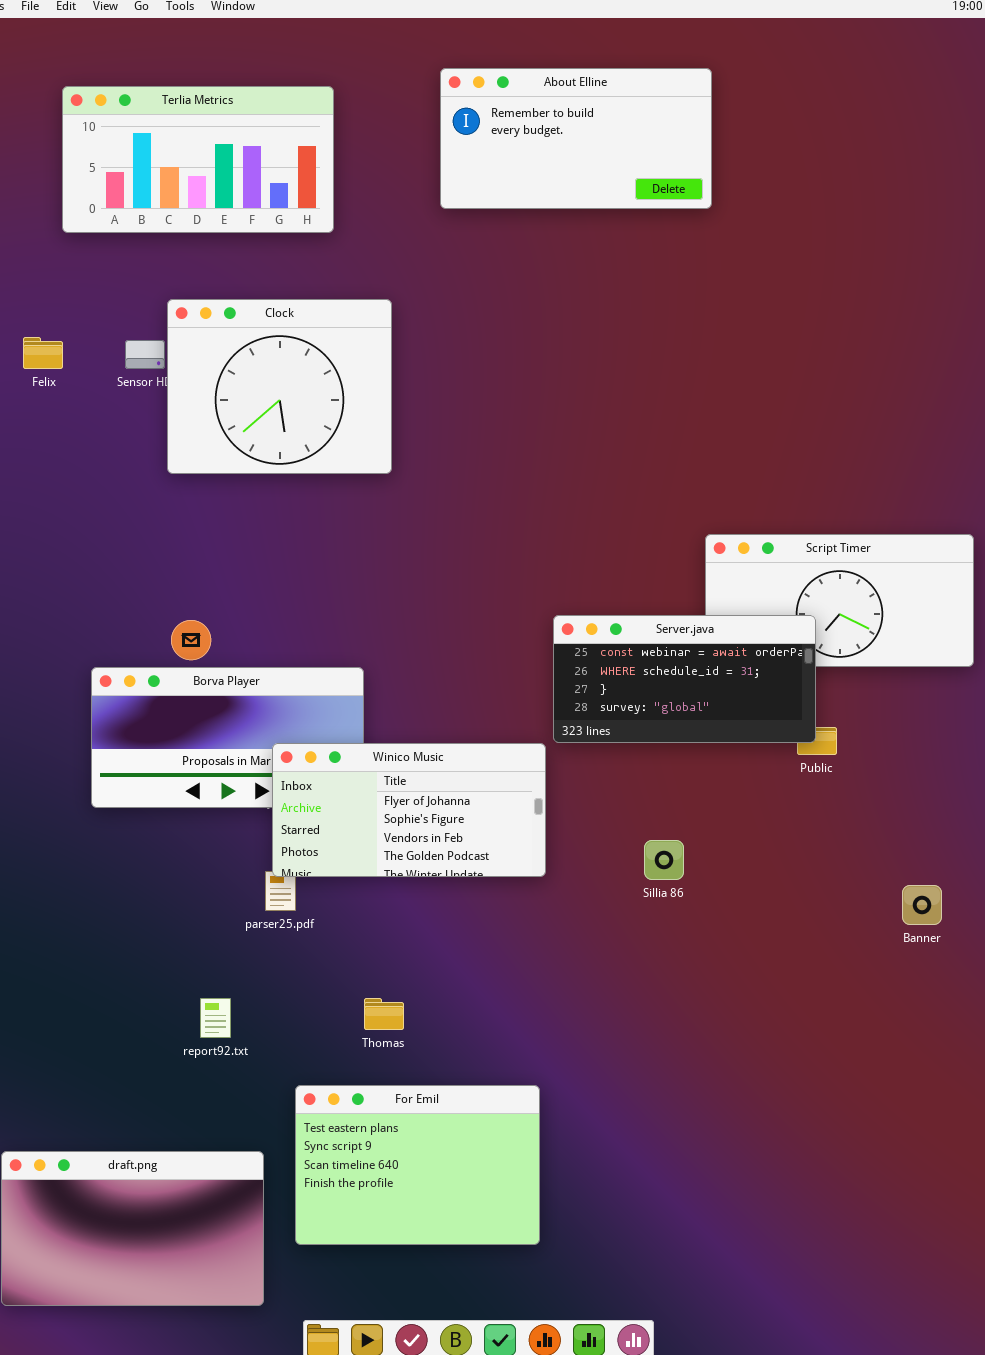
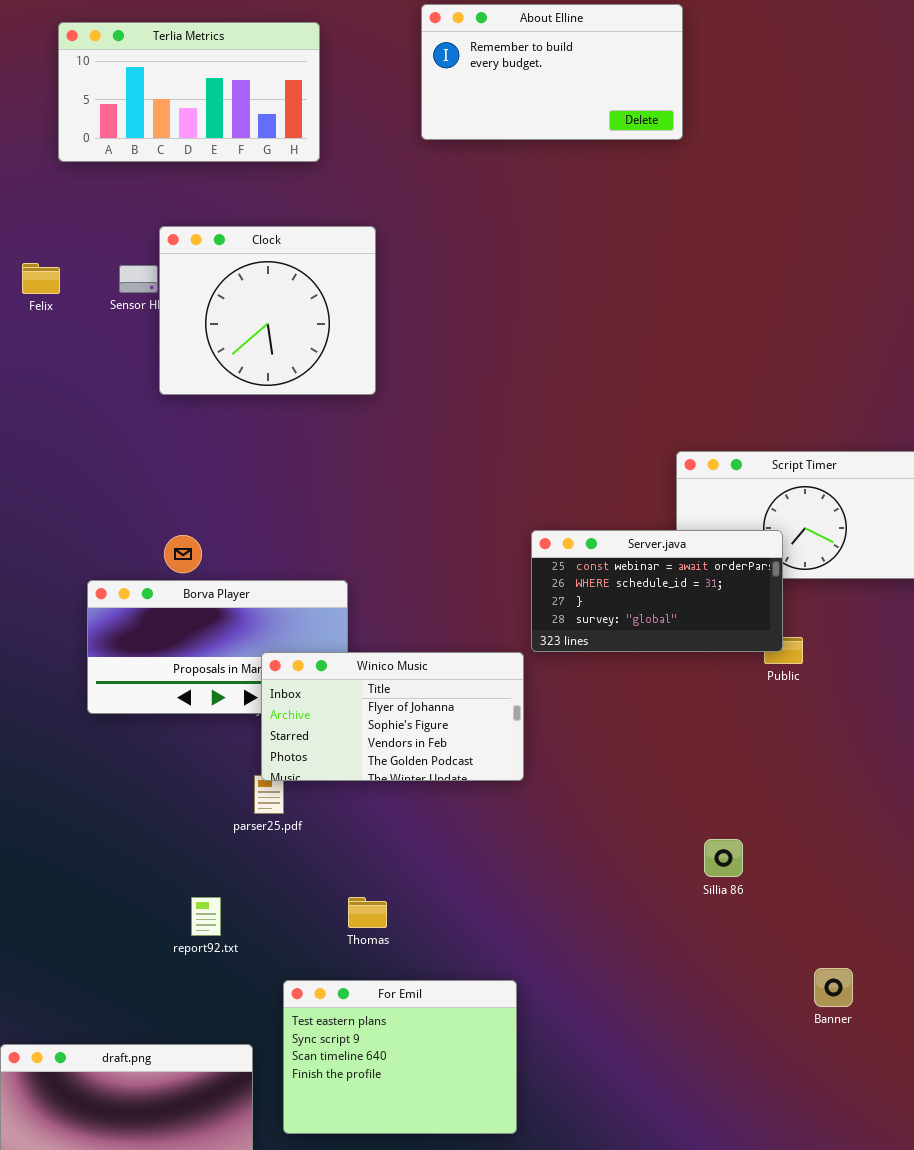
Sillia 86: [644,840,684,880] -> [704,839,743,877], moved
Banner: [902,885,942,925] -> [814,968,853,1007], moved

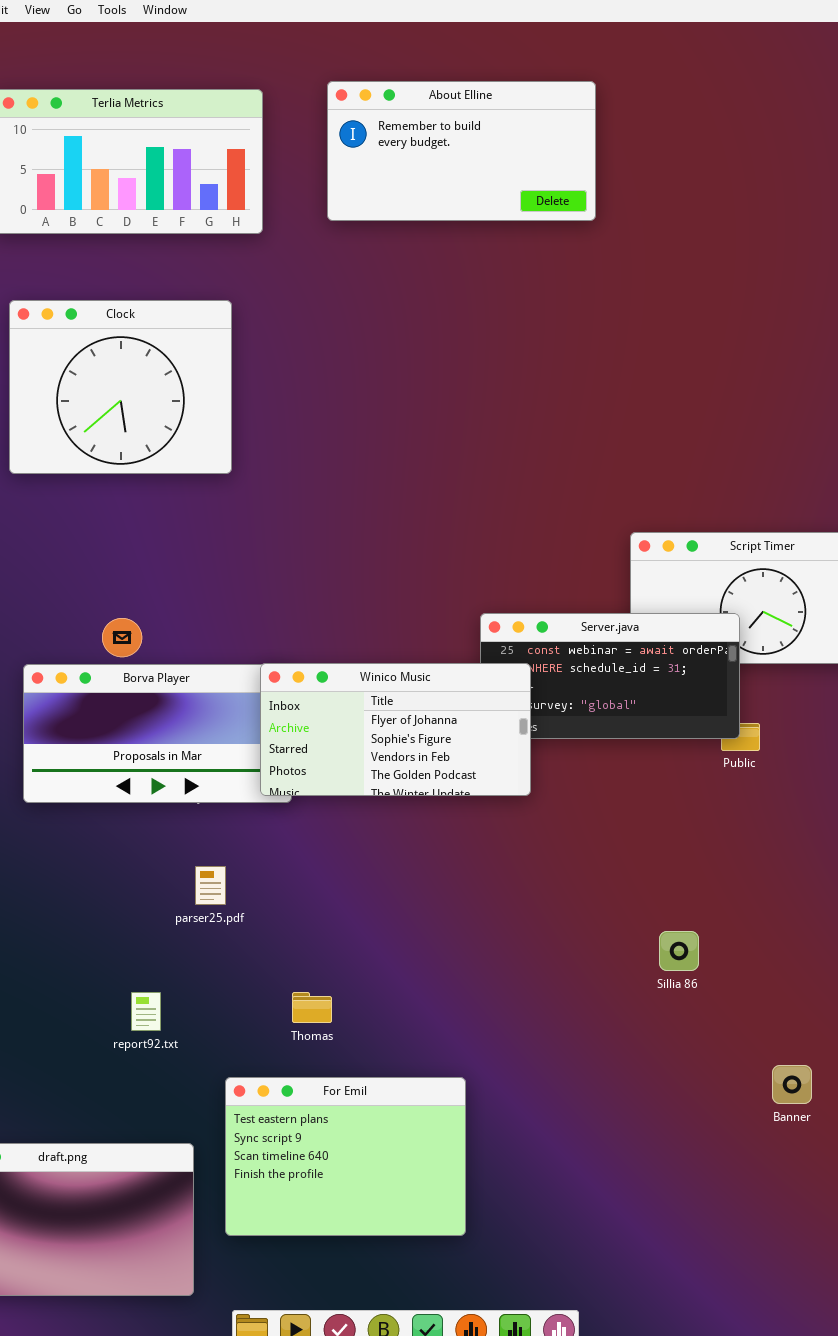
About Elline: [421,4,683,140] -> [327,81,596,221], moved
Clock: [159,226,376,395] -> [9,300,232,474], moved
Winico Music: [261,652,524,781] -> [260,663,531,796], moved

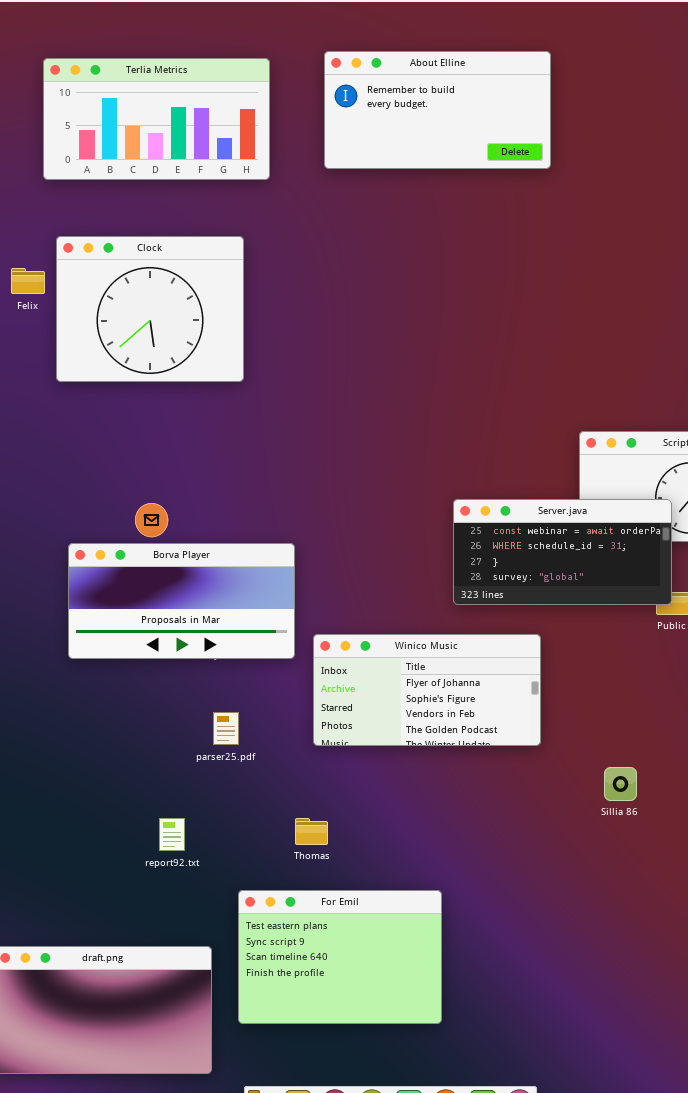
Winico Music: [260,663,531,796] -> [313,634,541,746], moved

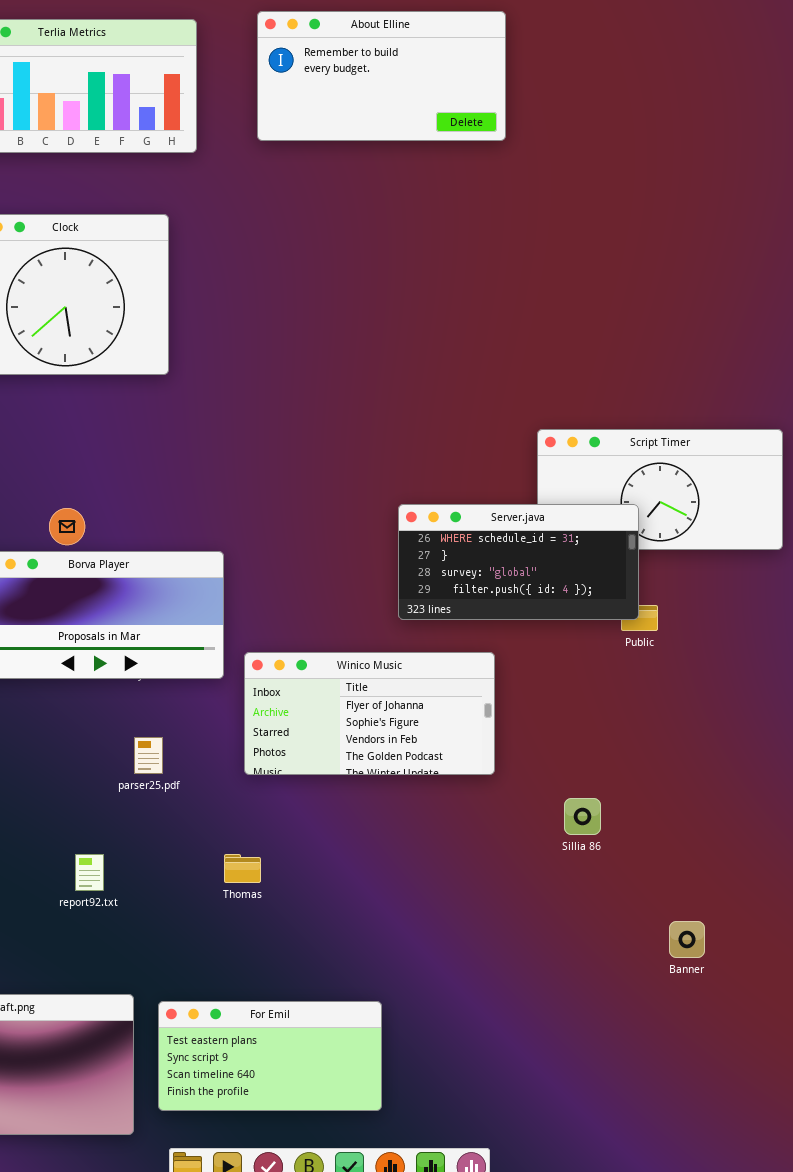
Server.java: [453,499,672,605] -> [398,504,639,620], scrolled down 1 row
For Emil: [238,890,442,1024] -> [158,1001,382,1111], moved, resized

